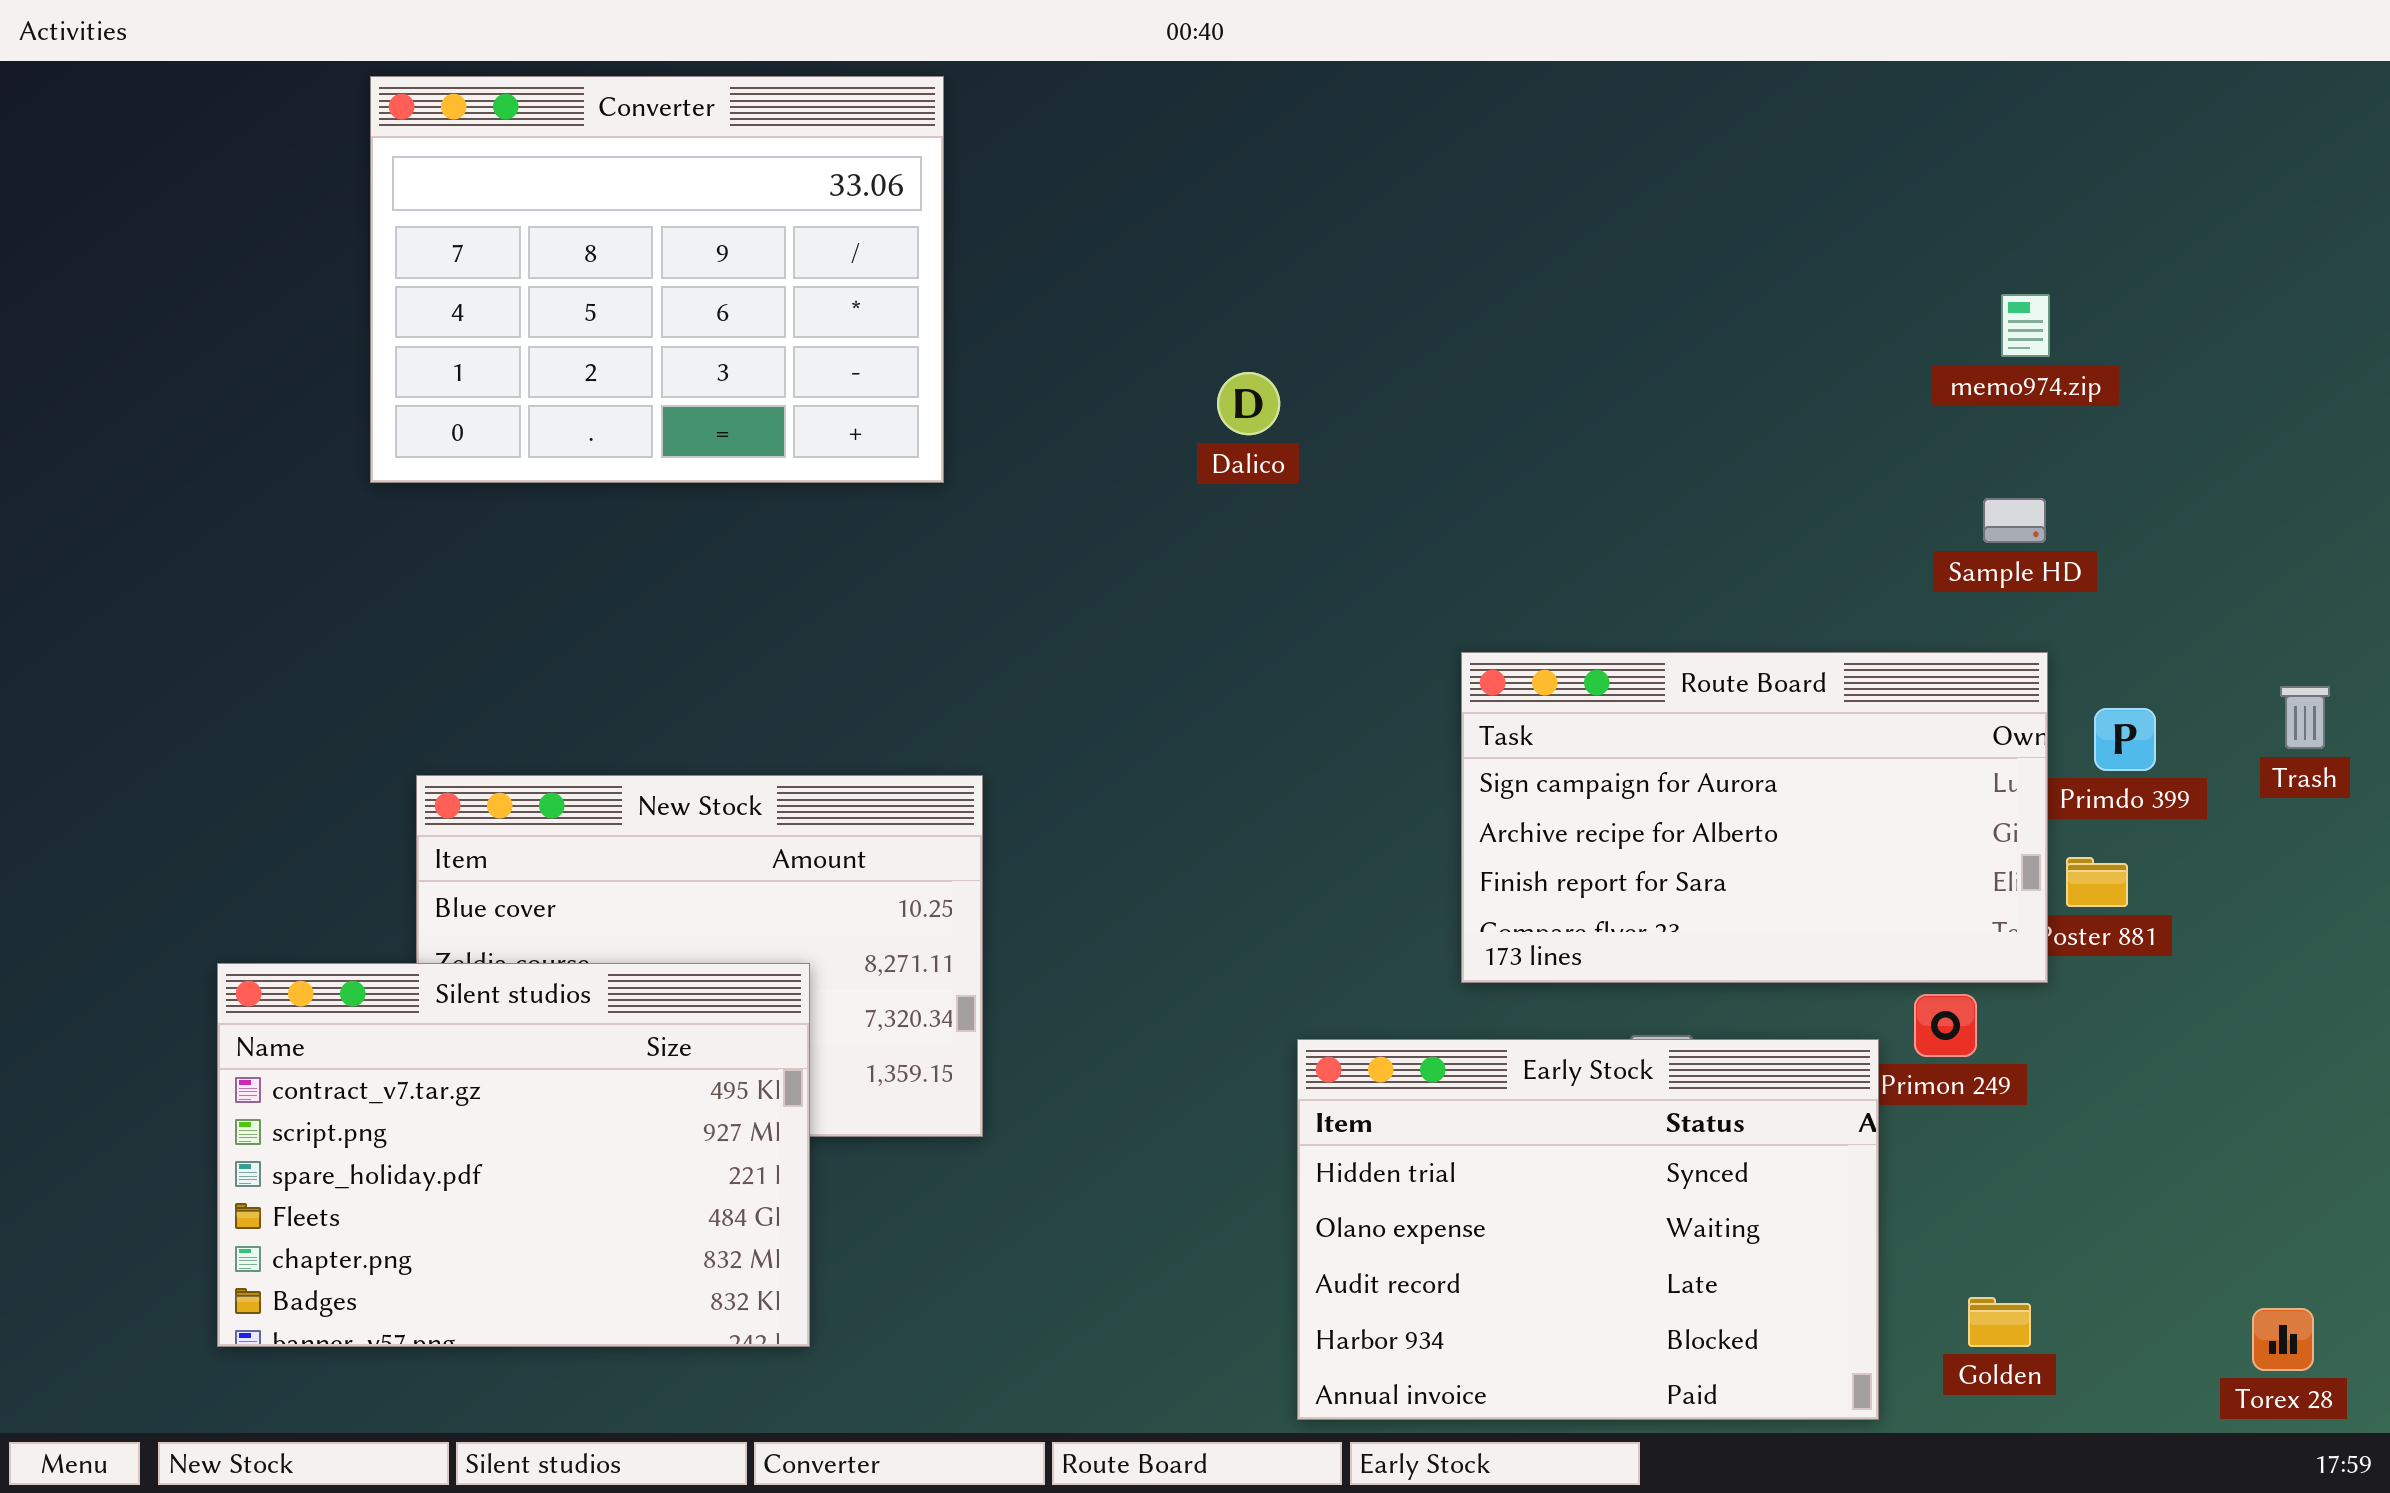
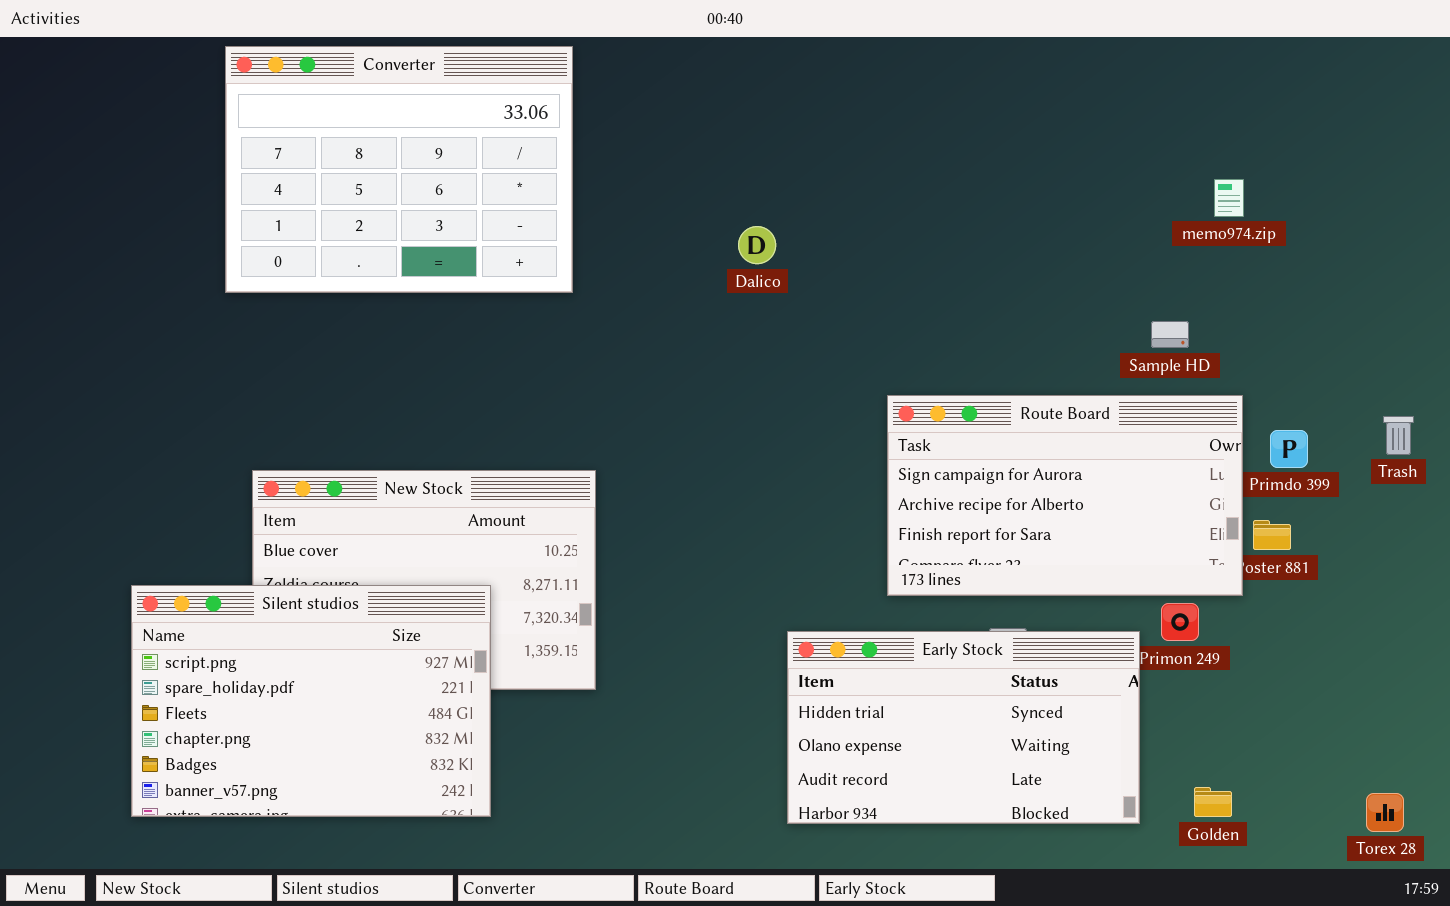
Sample HD: [1983,498,2046,543] -> [1151,321,1189,348], moved
Silent studios: [217,963,810,1347] -> [131,585,491,817], scrolled down 1 row
Early Stock: [1297,1039,1879,1420] -> [787,631,1140,824], resized

